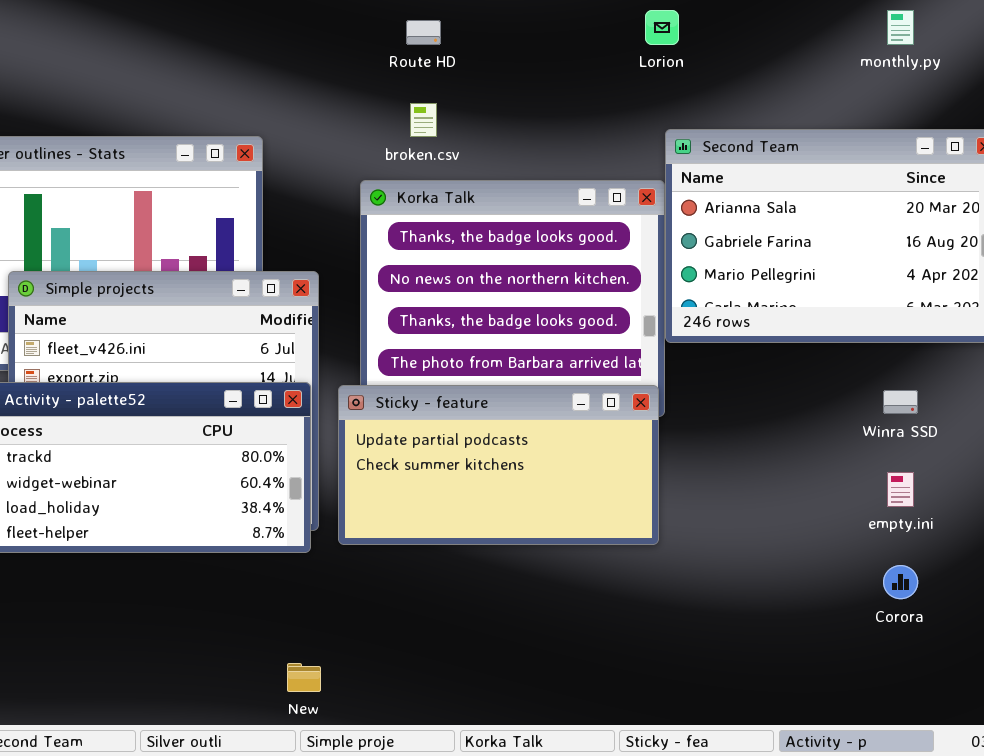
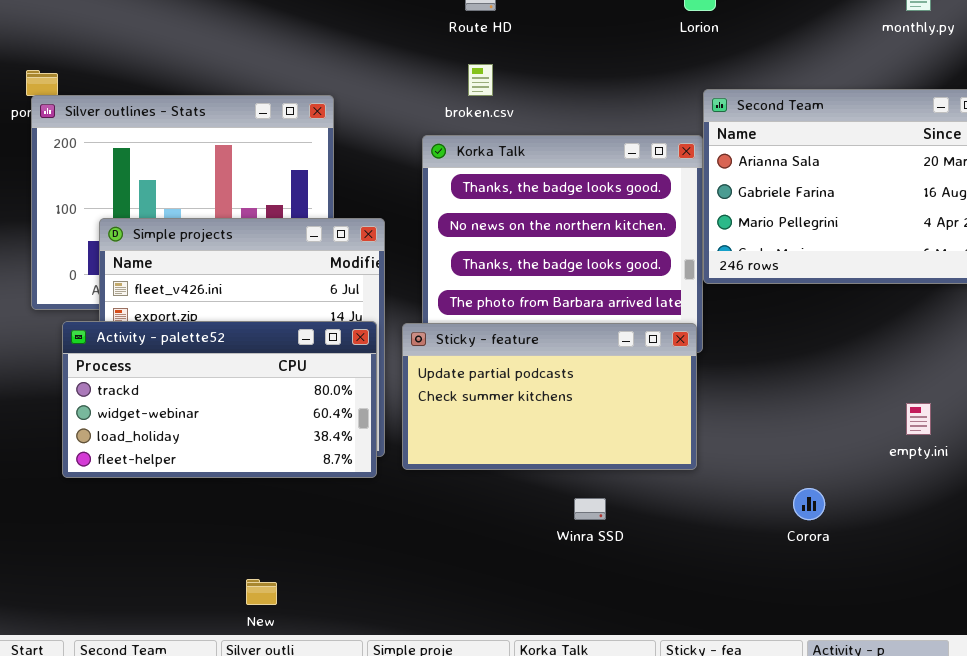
Winra SSD: [883,390,918,414] -> [574,498,606,520], moved
Corora: [883,565,918,599] -> [793,488,825,520], moved
New: [287,663,321,692] -> [246,579,277,605], moved

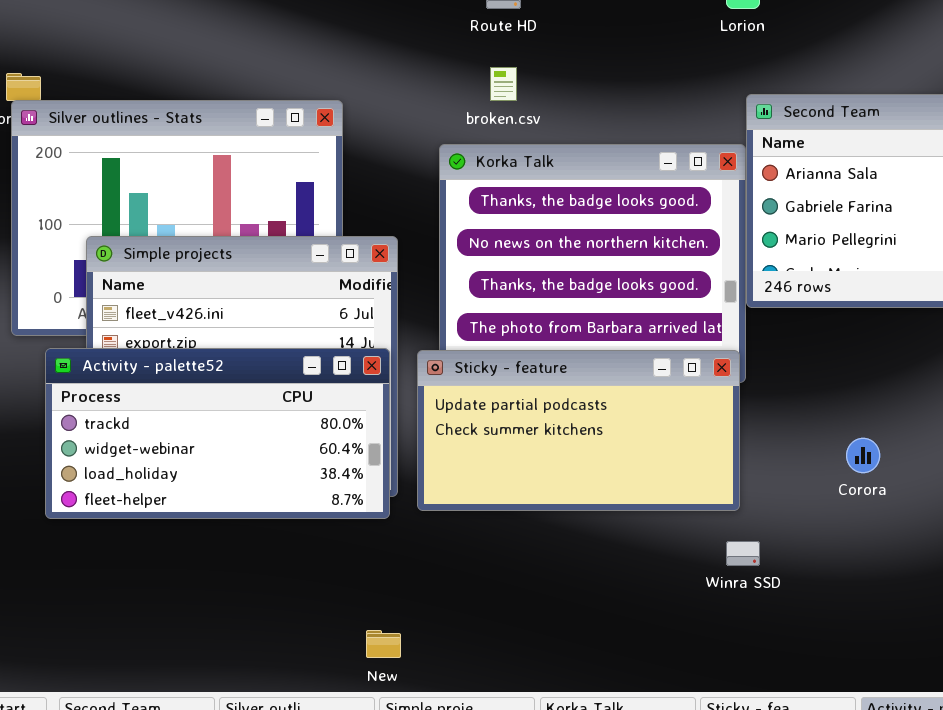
Corora: [793,488,825,520] -> [846,438,880,473], moved
Winra SSD: [574,498,606,520] -> [726,541,760,566], moved
New: [246,579,277,605] -> [366,630,401,658], moved

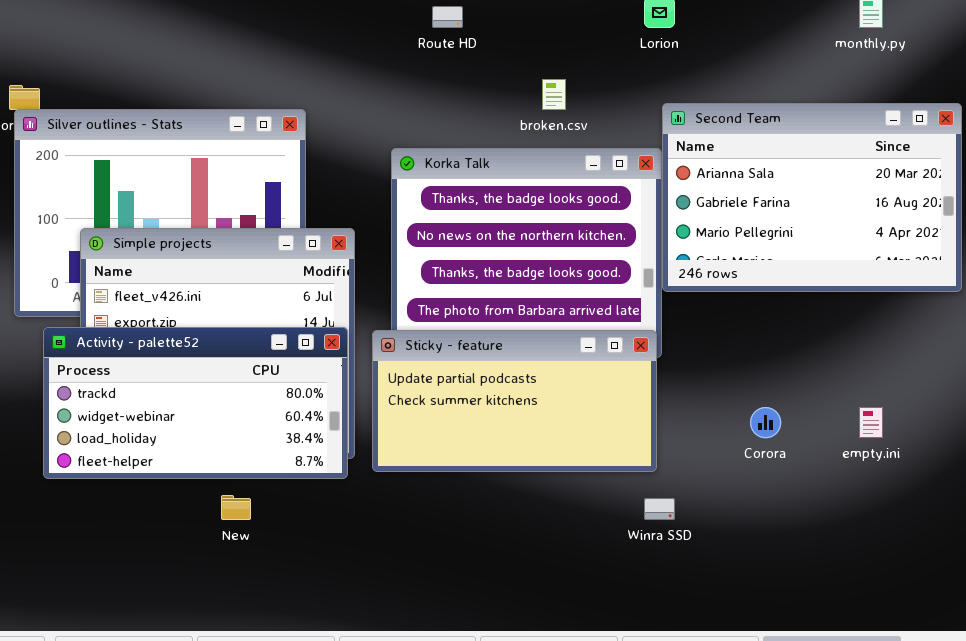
broken.csv: [490,67,517,101] -> [542,79,566,110], moved
New: [366,630,401,658] -> [221,495,251,520], moved

